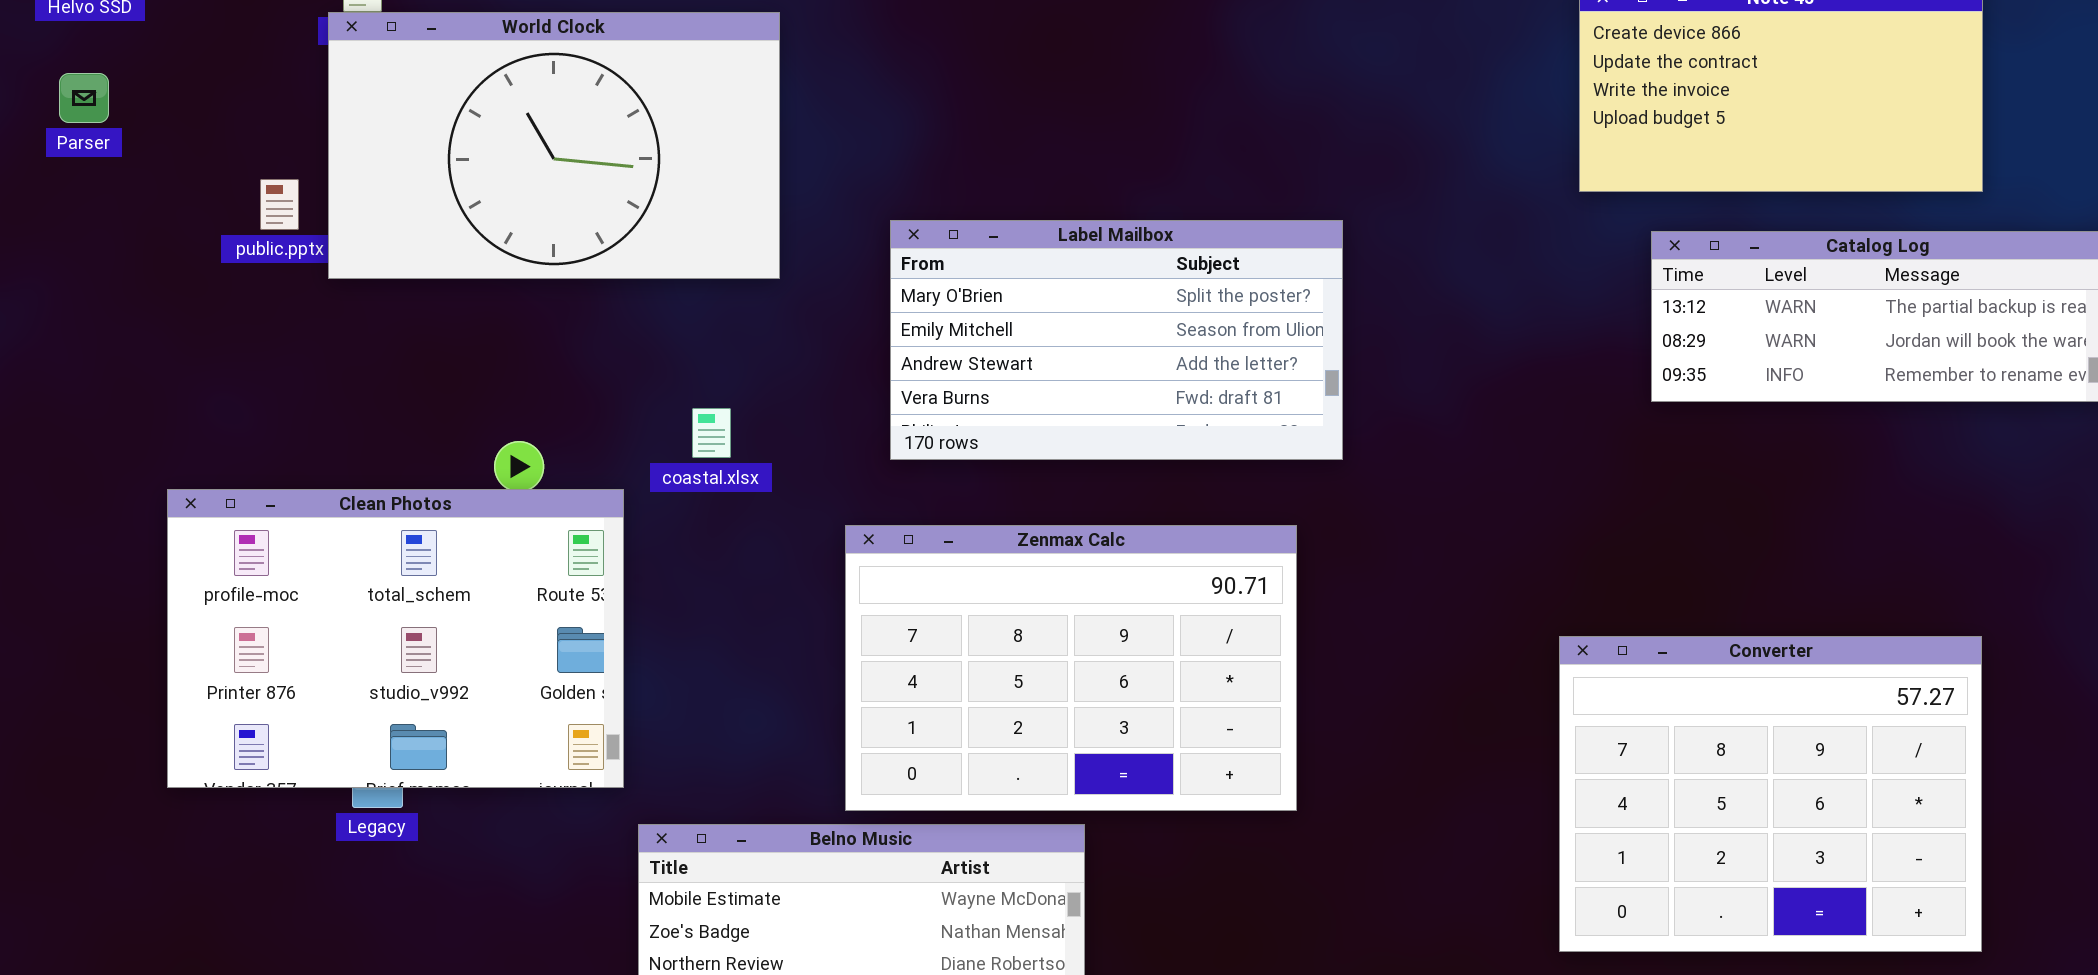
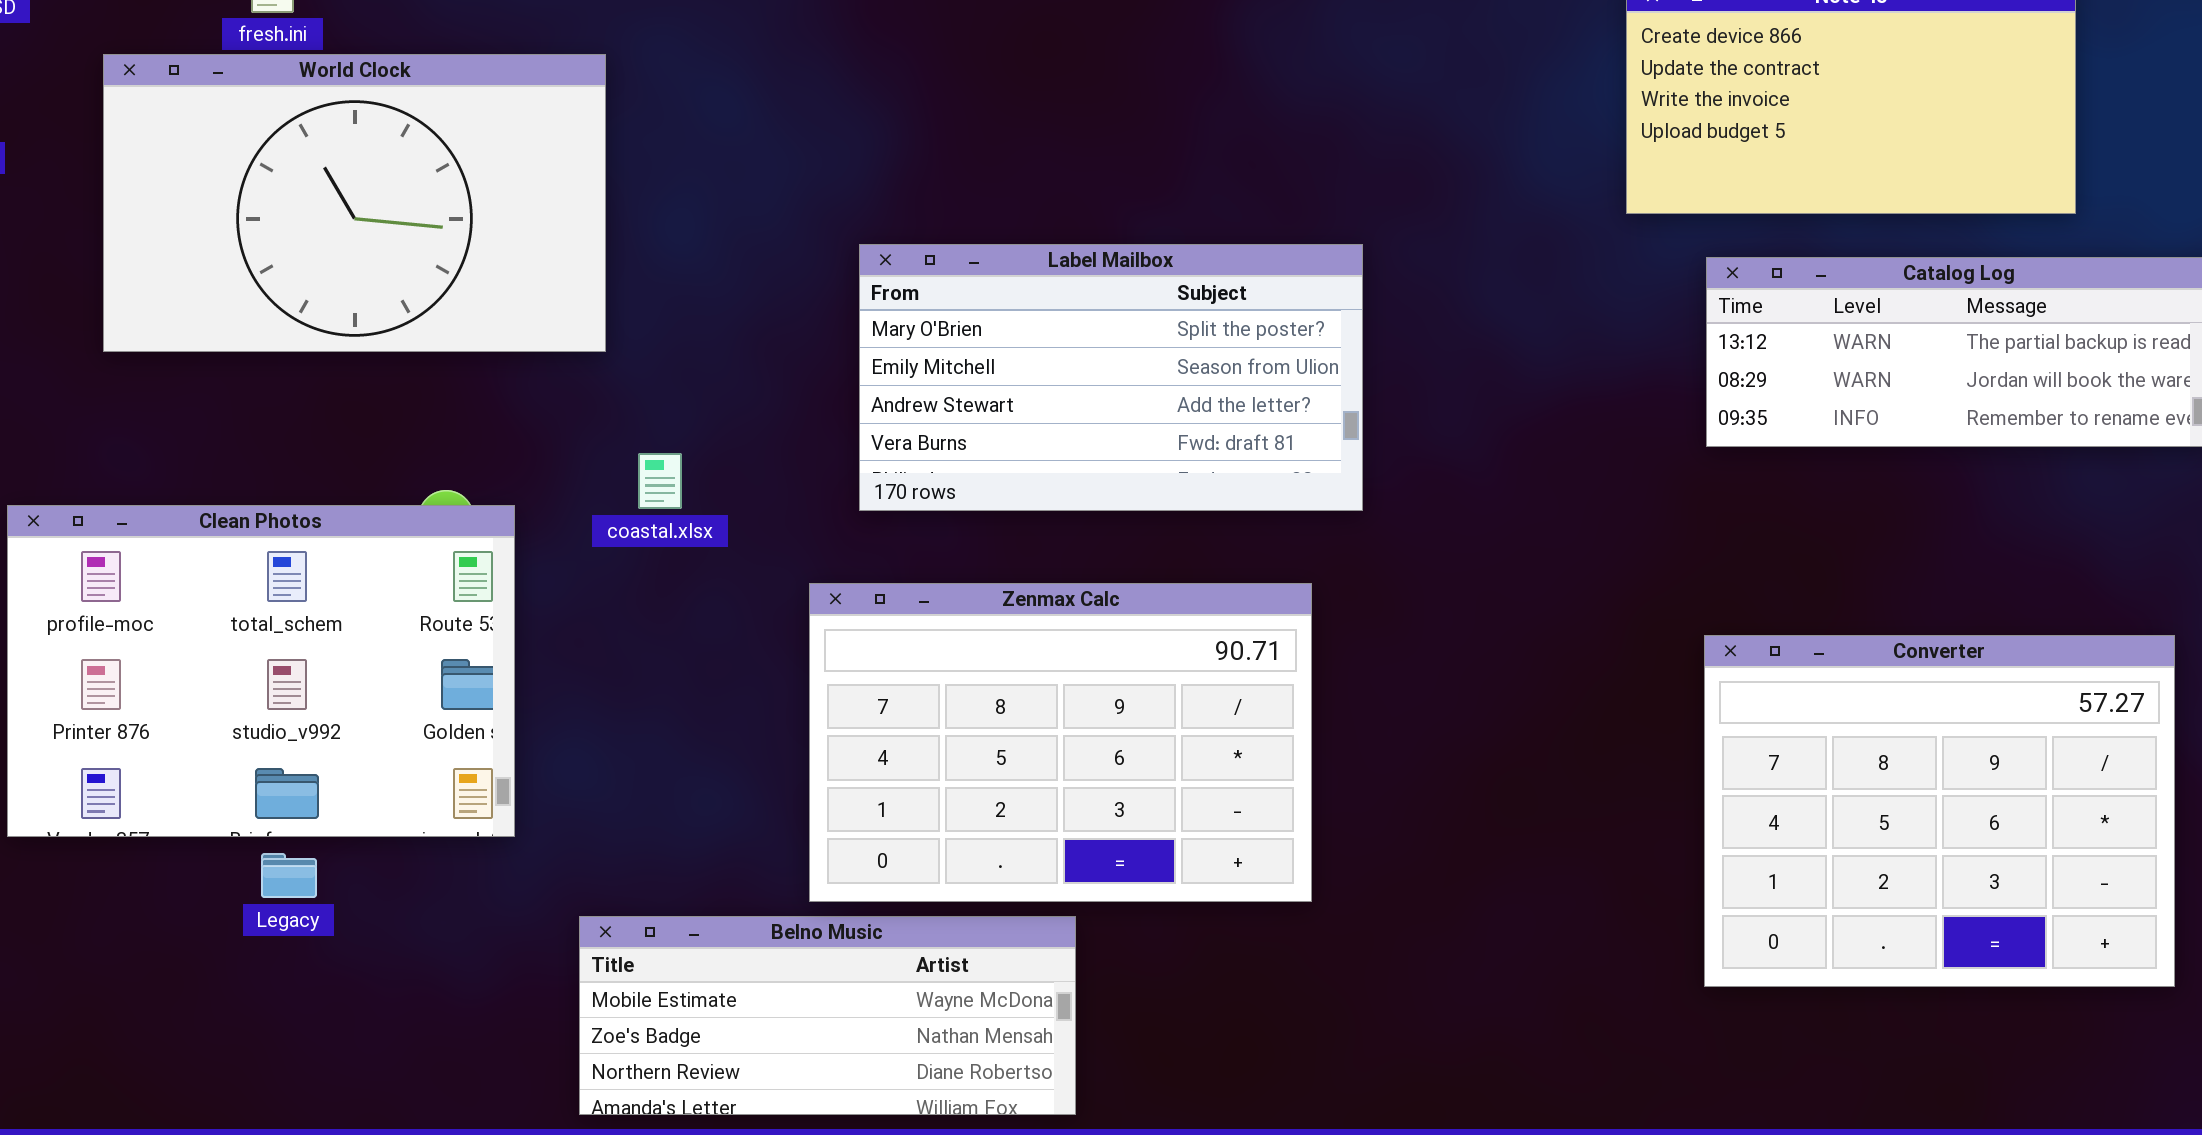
World Clock: [328,12,780,279] -> [103,54,606,352], moved
Clean Photos: [167,489,624,788] -> [7,505,515,837], moved
Converter: [1559,636,1982,952] -> [1704,635,2175,987], moved

